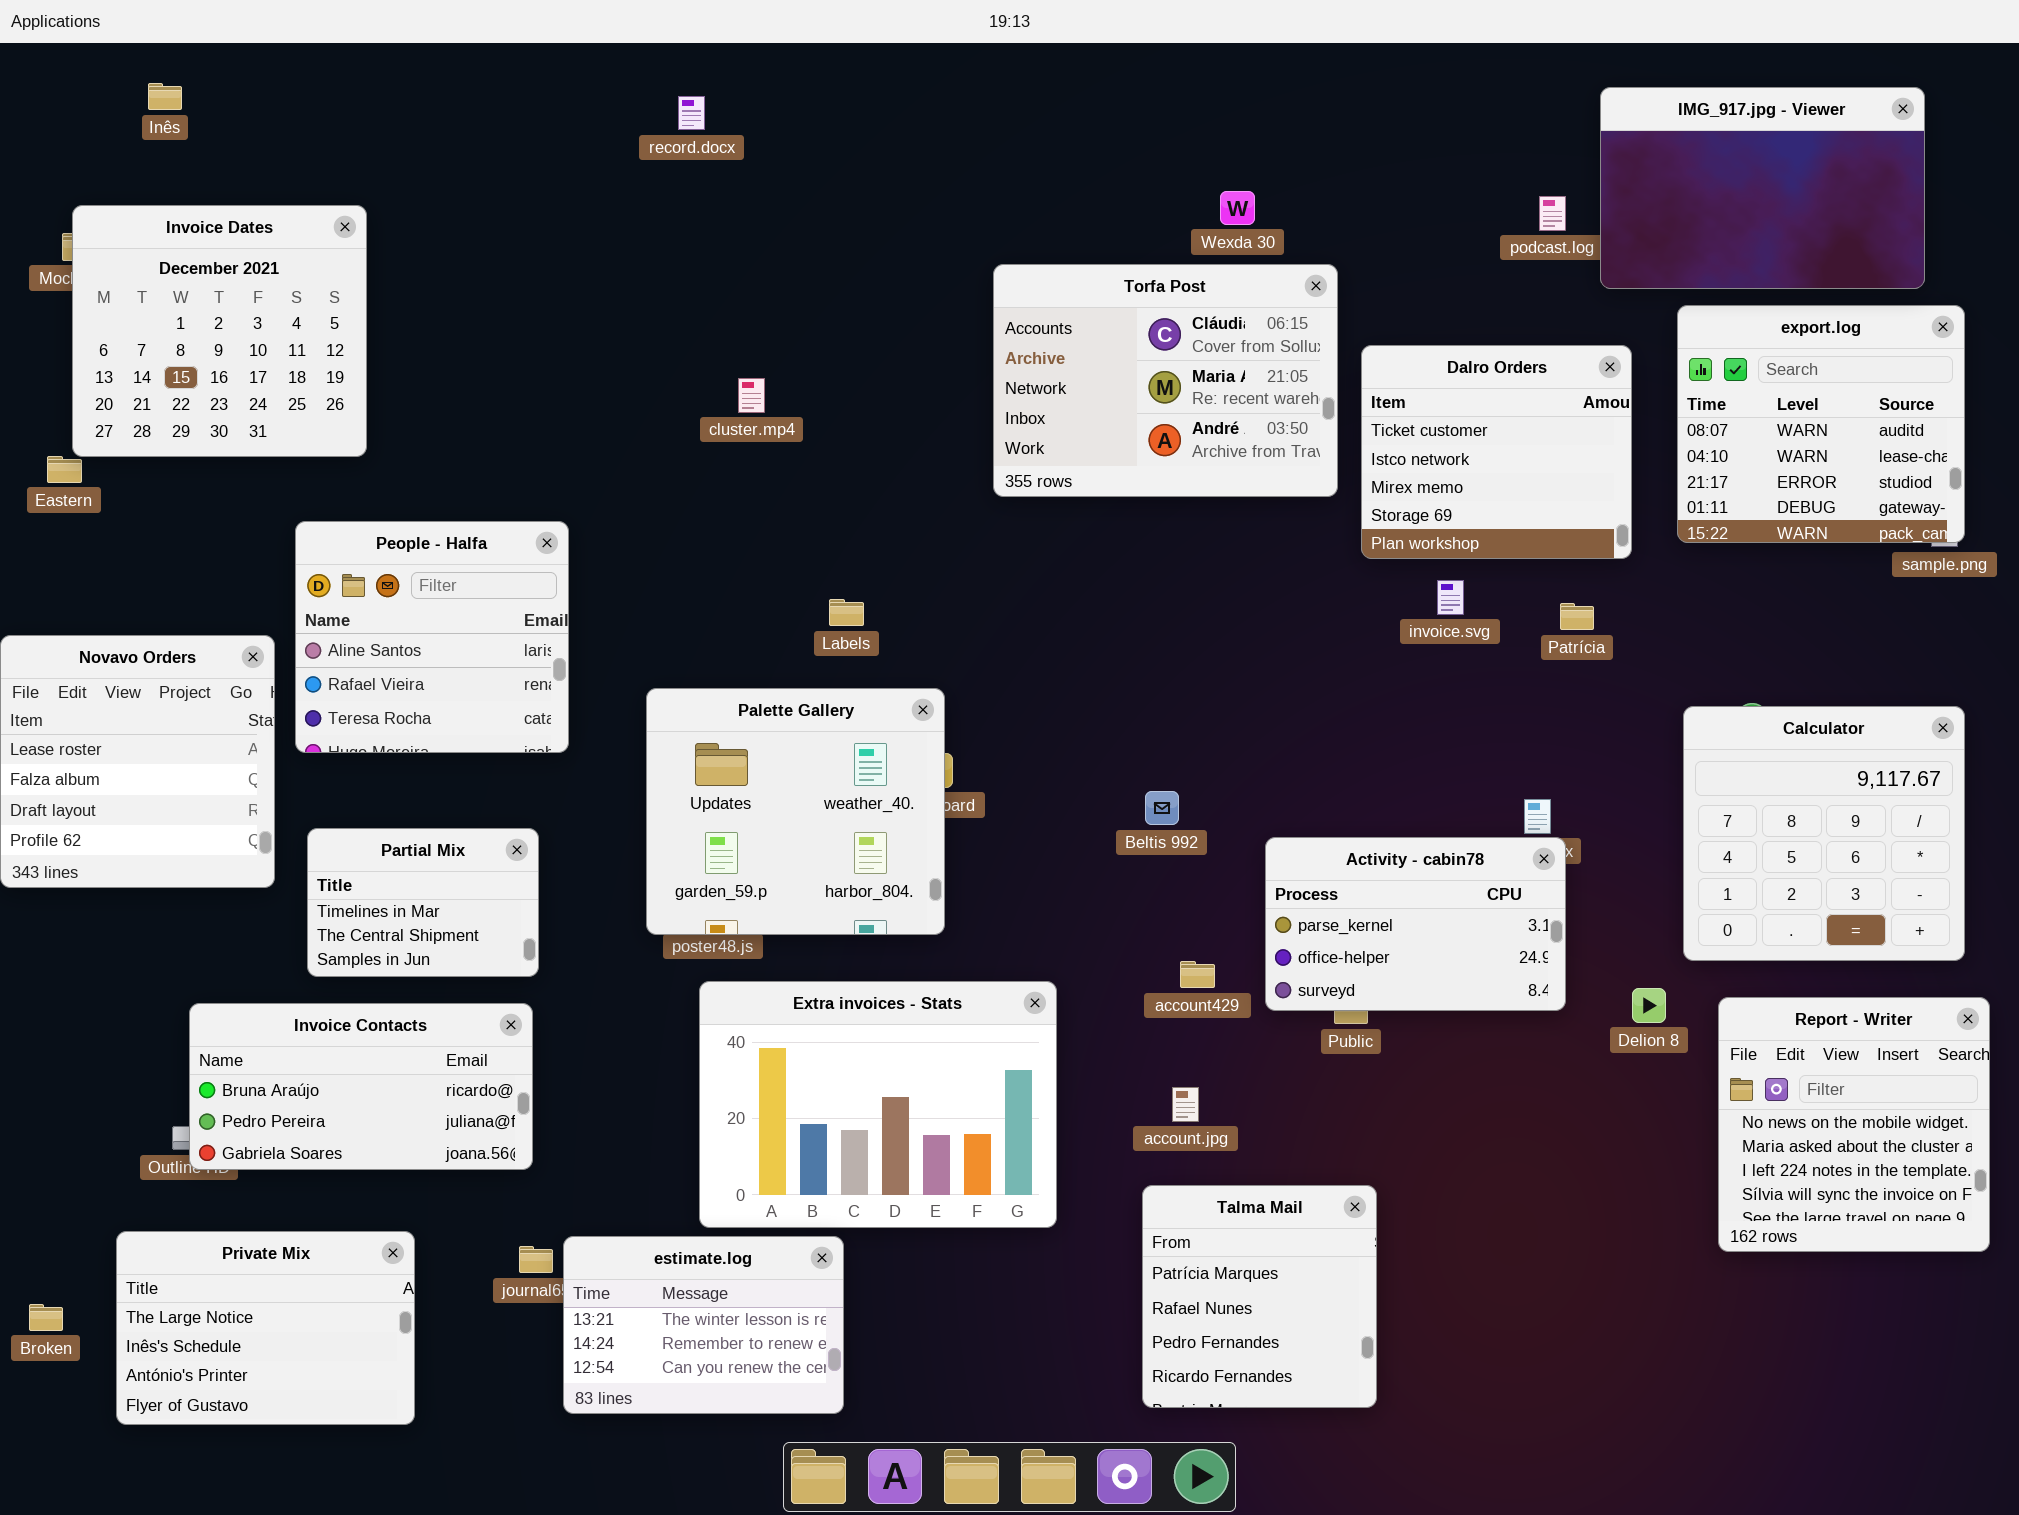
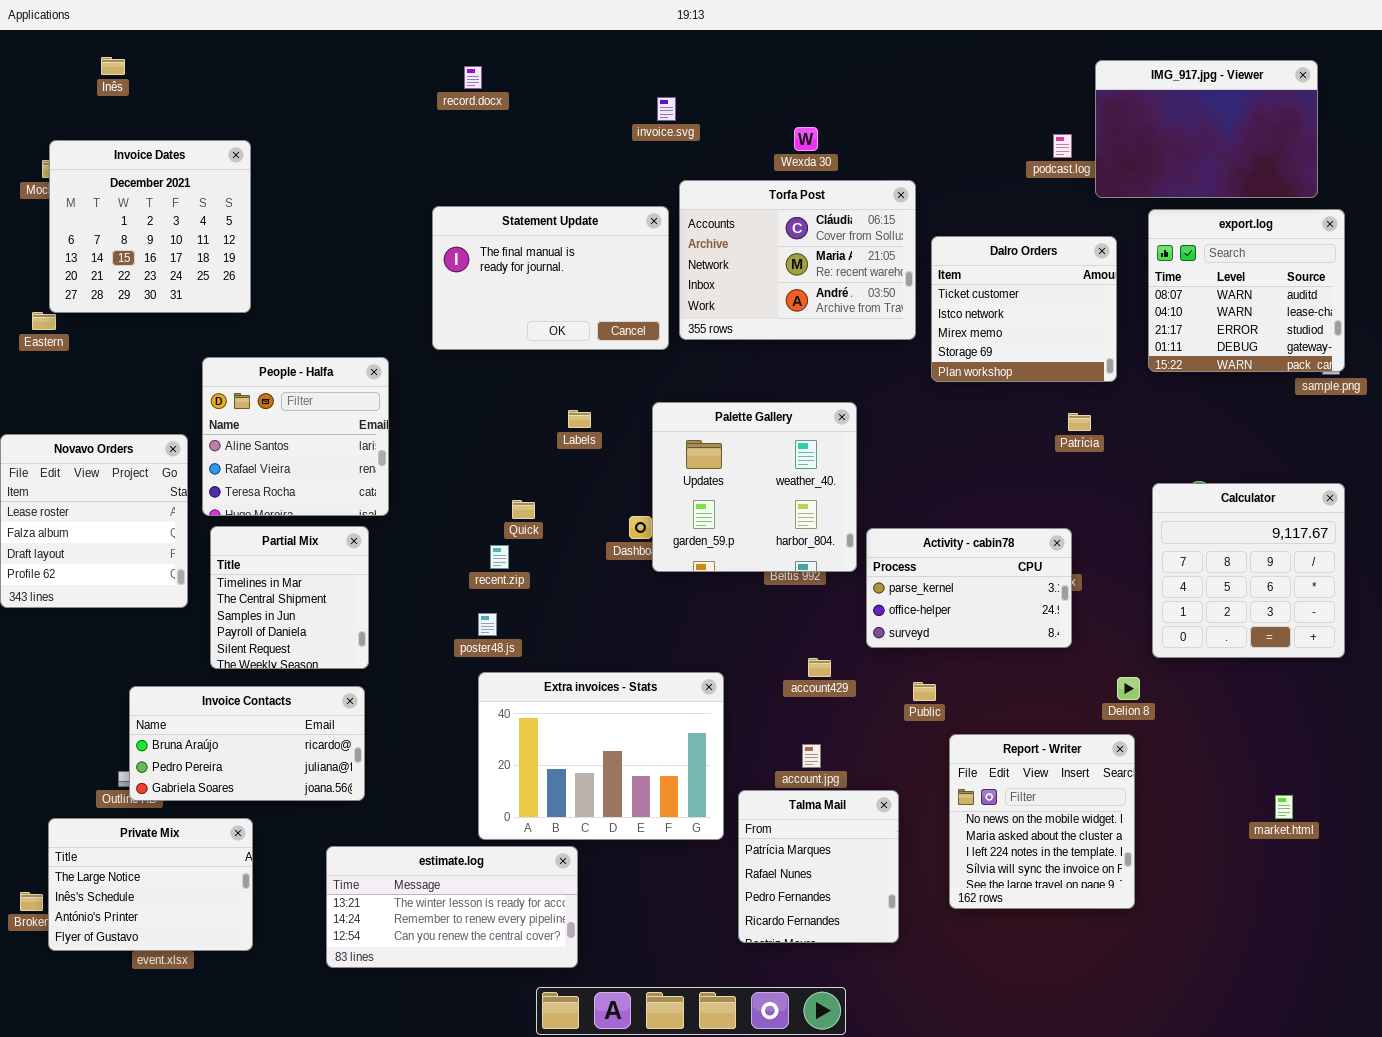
Wexda 30: [1220,191,1255,225] -> [794,127,818,151], moved
Statement Update: none -> [432,206,669,350], opened
invoice.svg: [1437,580,1464,615] -> [657,97,676,121], moved
Palette Gallery: [646,688,945,935] -> [652,402,857,572], moved
Partial Mix: [307,828,539,977] -> [210,526,369,669], resized
Activity - cabin78: [1265,837,1566,1011] -> [866,528,1072,648], moved
Report - Writer: [1718,997,1990,1252] -> [949,734,1135,909], moved
Talma Mail: [1142,1185,1377,1408] -> [738,790,899,943], moved
Private Mix: [116,1231,415,1425] -> [48,818,253,951], moved
estimate.log: [563,1236,844,1414] -> [326,846,578,968], resized

